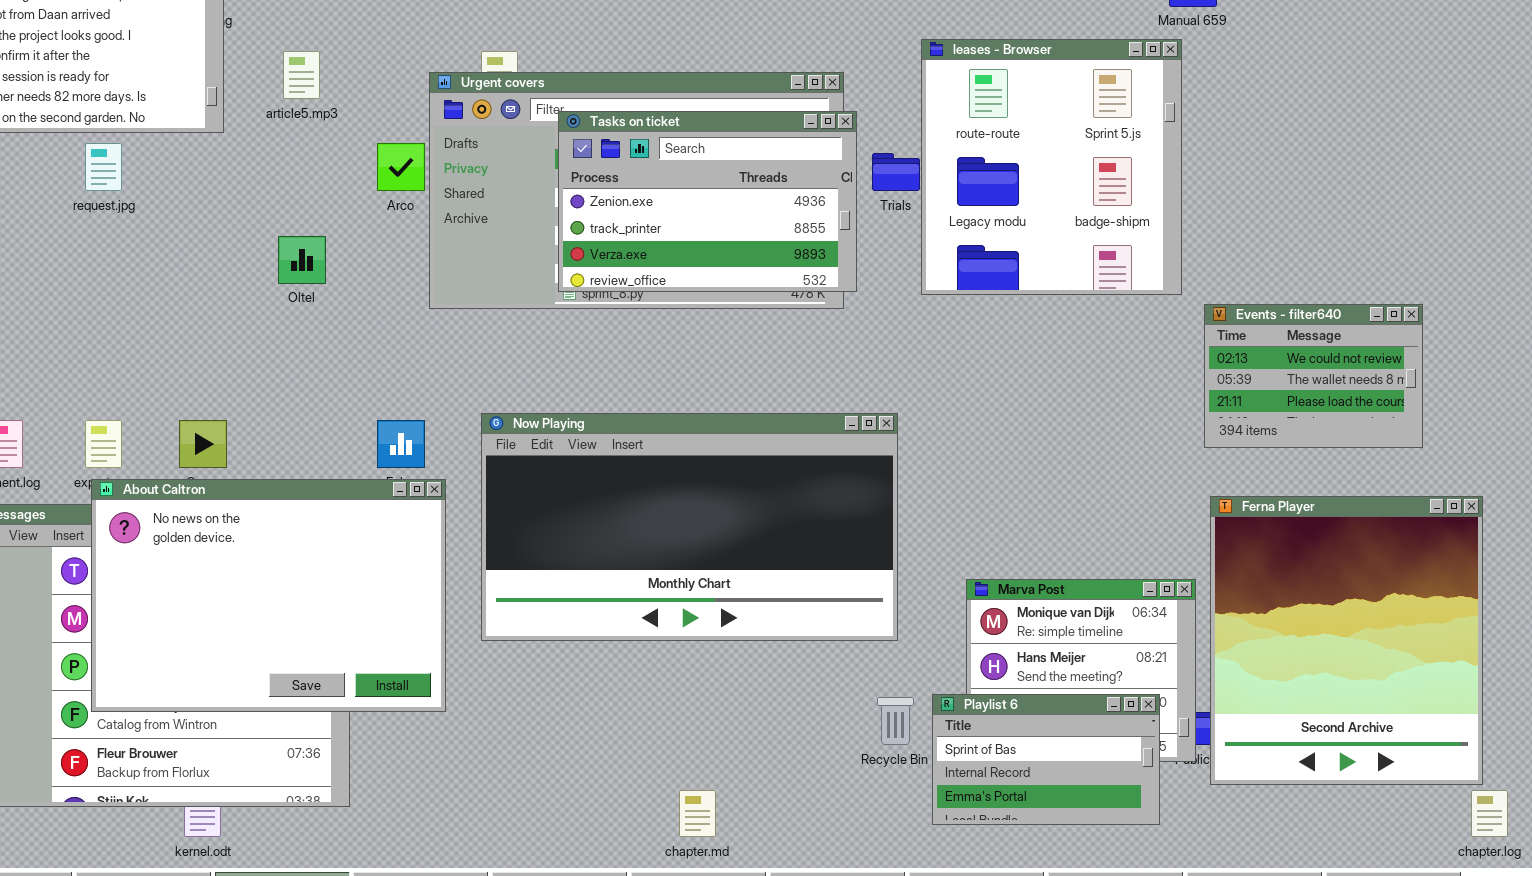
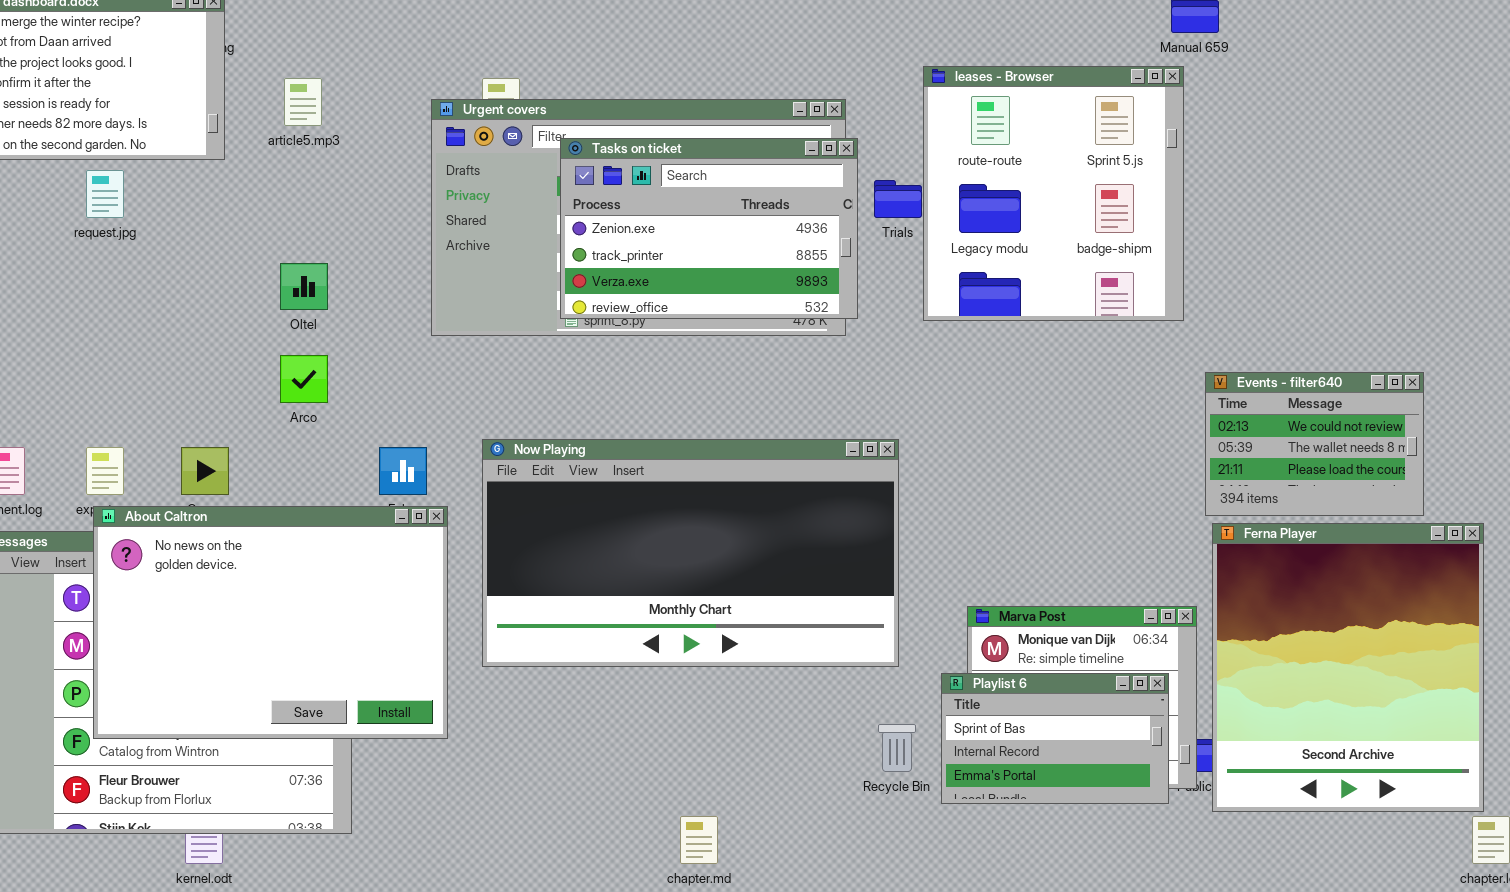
Arco: [377,143,425,191] -> [280,355,328,403], moved
Events - filter640: [1204,304,1423,448] -> [1205,372,1424,516], moved
Playlist 6: [932,694,1160,825] -> [941,673,1169,804], moved

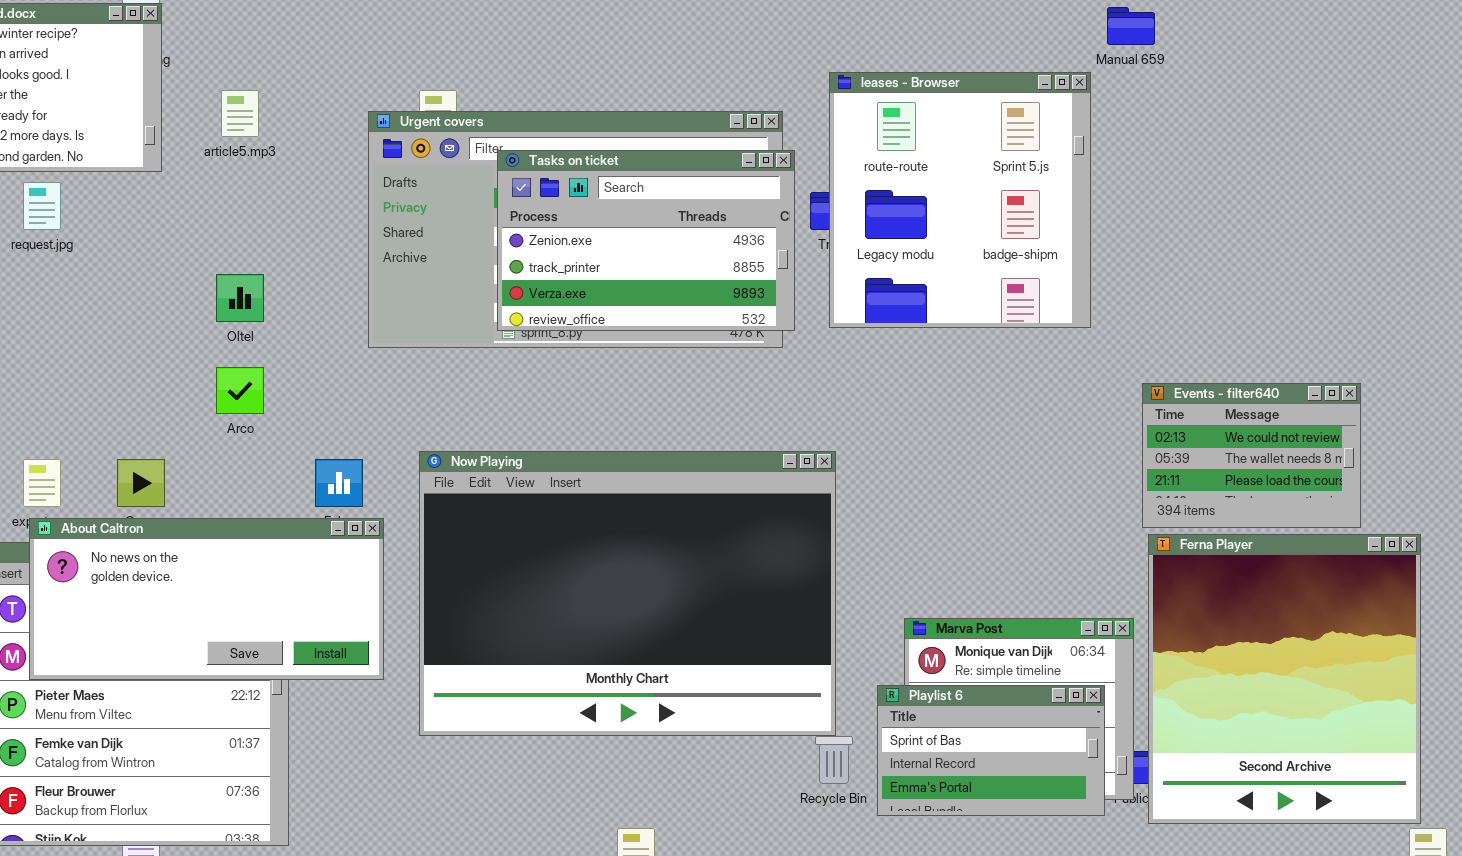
leases - Browser: [923,66,1184,321] -> [829,72,1091,328], moved
Now Playing: [482,439,899,667] -> [419,451,836,736], resized
About Caltron: [93,506,448,739] -> [29,518,384,680], resized

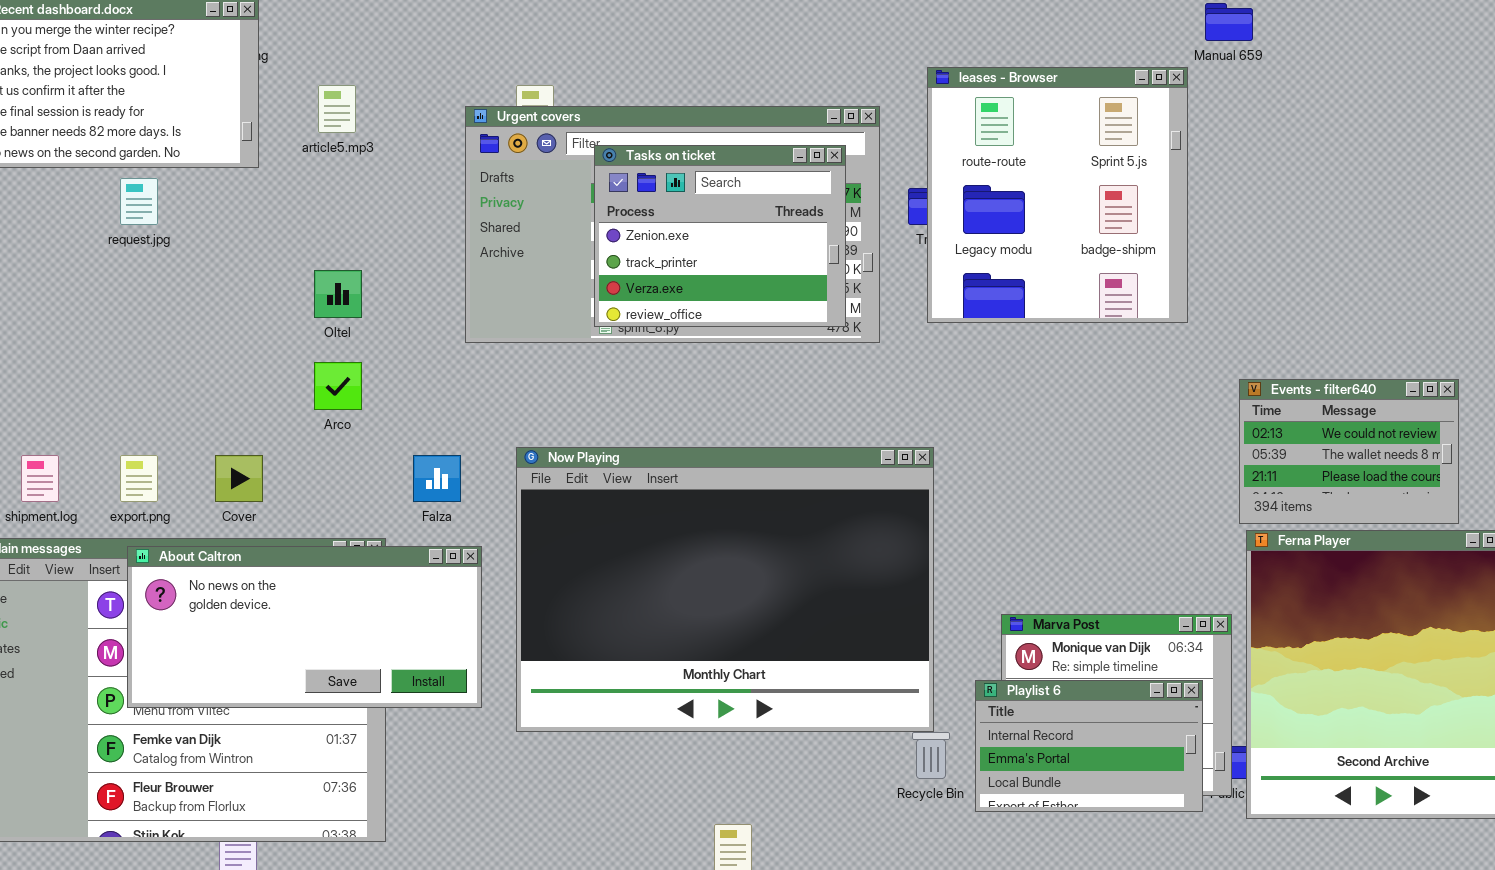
Tasks on ticket: [497,150,795,331] -> [594,145,846,327], resized
About Caltron: [29,518,384,680] -> [127,546,482,708], moved
Playlist 6: [877,685,1105,816] -> [975,680,1203,812], scrolled down 1 row

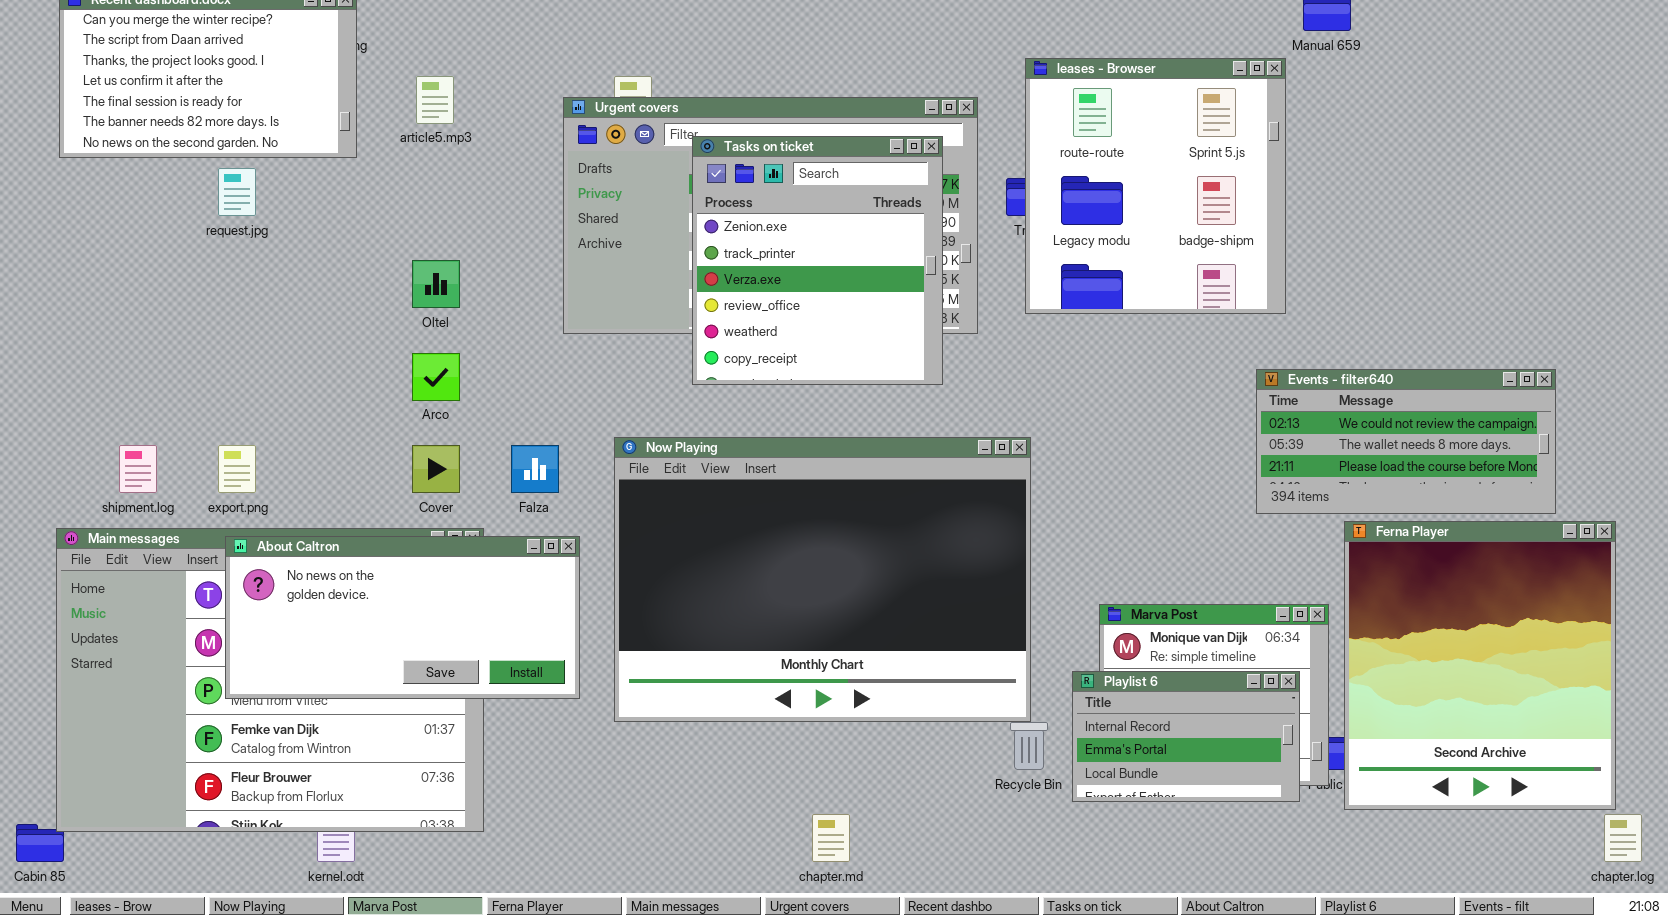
Tasks on ticket: [594,145,846,327] -> [692,136,943,385], resized
Events - filter640: [1239,379,1459,524] -> [1256,369,1556,514], resized
Cover: [215,455,263,502] -> [412,445,460,493], moved

